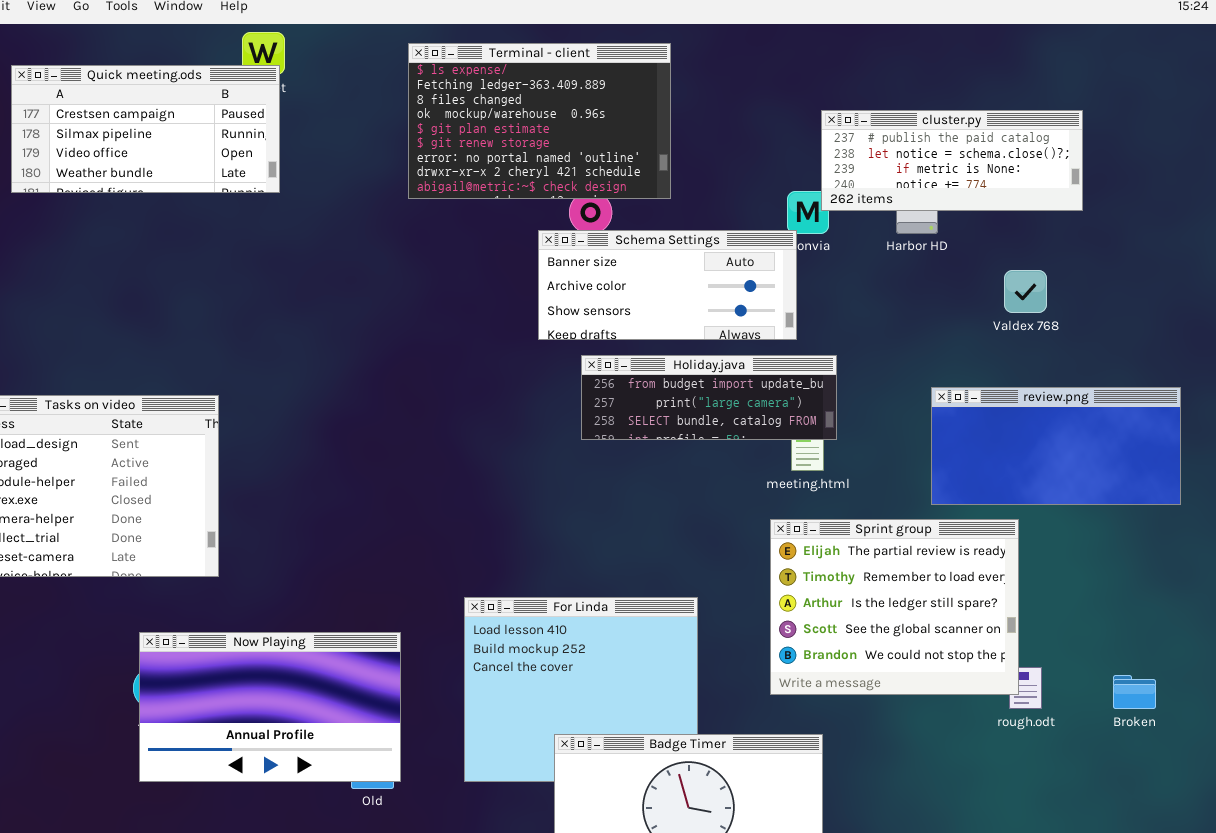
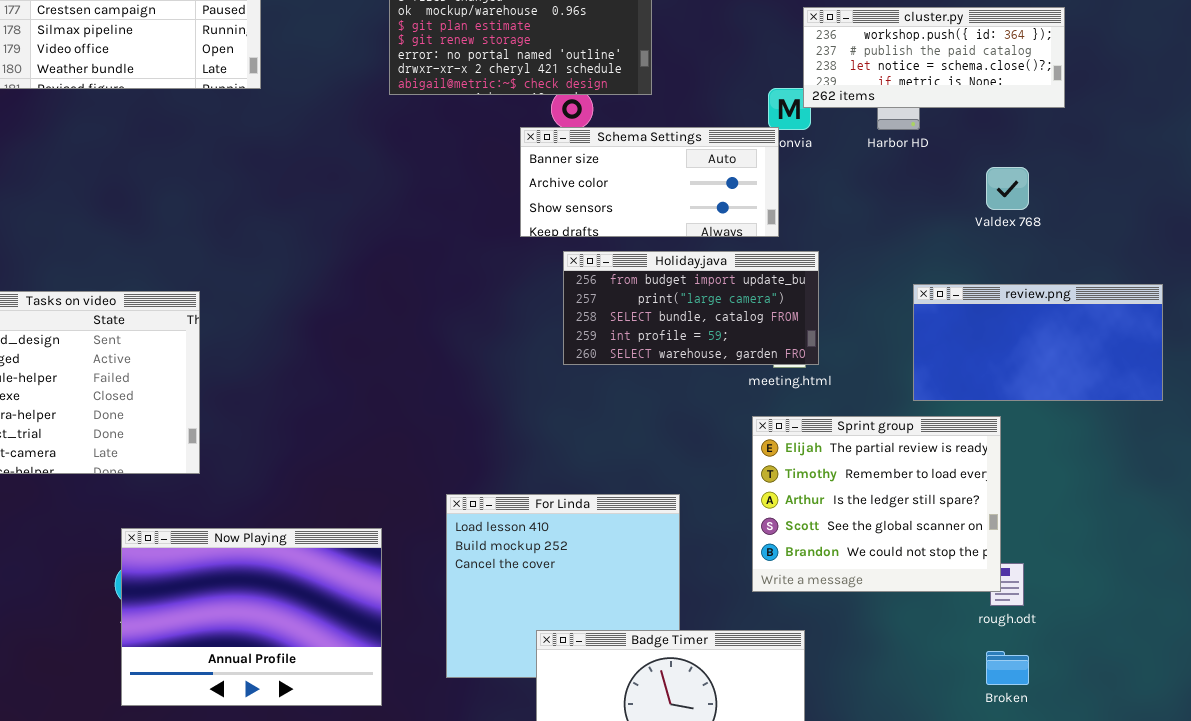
cluster.py: [821,110,1083,211] -> [803,7,1065,108], scrolled up 1 row
Holiday.java: [581,355,837,440] -> [563,251,819,365], resized
Now Playing: [139,632,401,782] -> [121,528,382,706], resized
Broken: [1113,675,1156,709] -> [986,651,1029,685], moved

